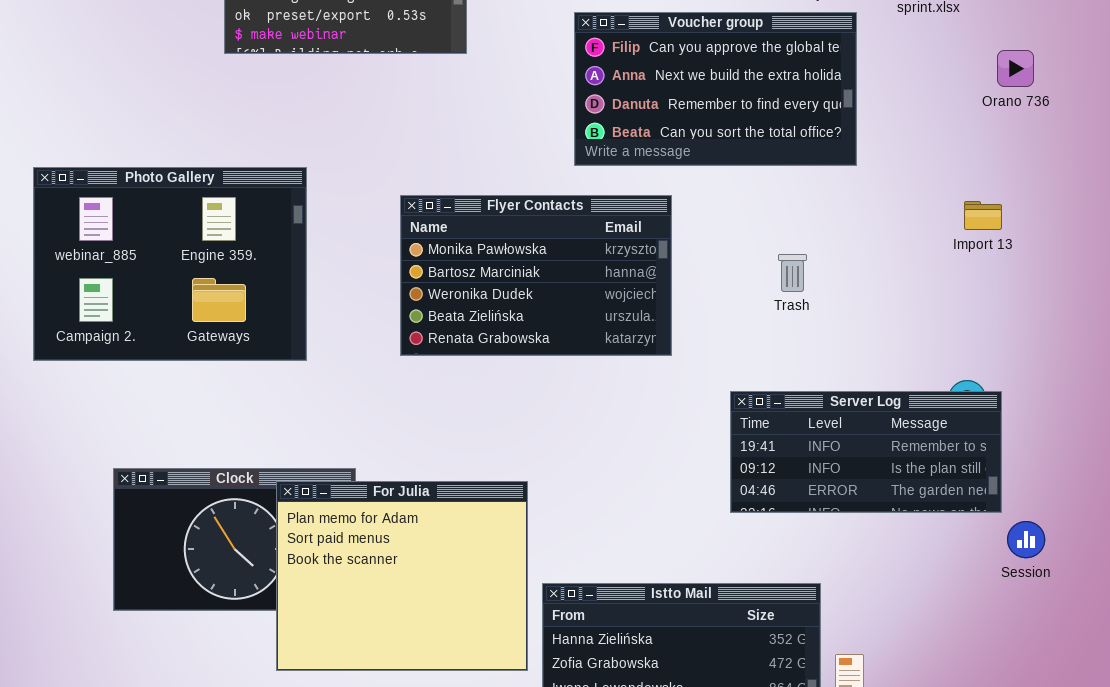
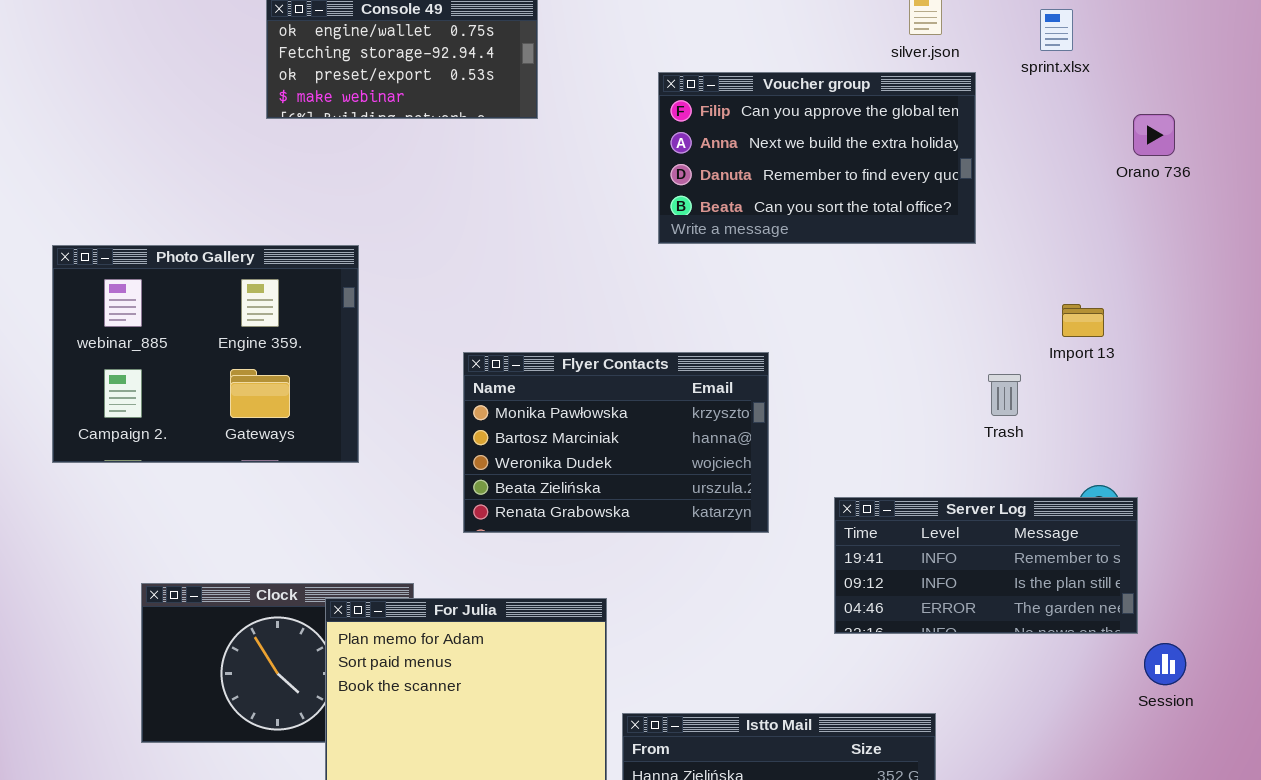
Flyer Contacts: [400,195,672,356] -> [463,352,769,533], moved
Import 13: [964,201,1002,230] -> [1062,304,1104,337], moved
Trash: [778,254,807,292] -> [988,374,1021,416], moved

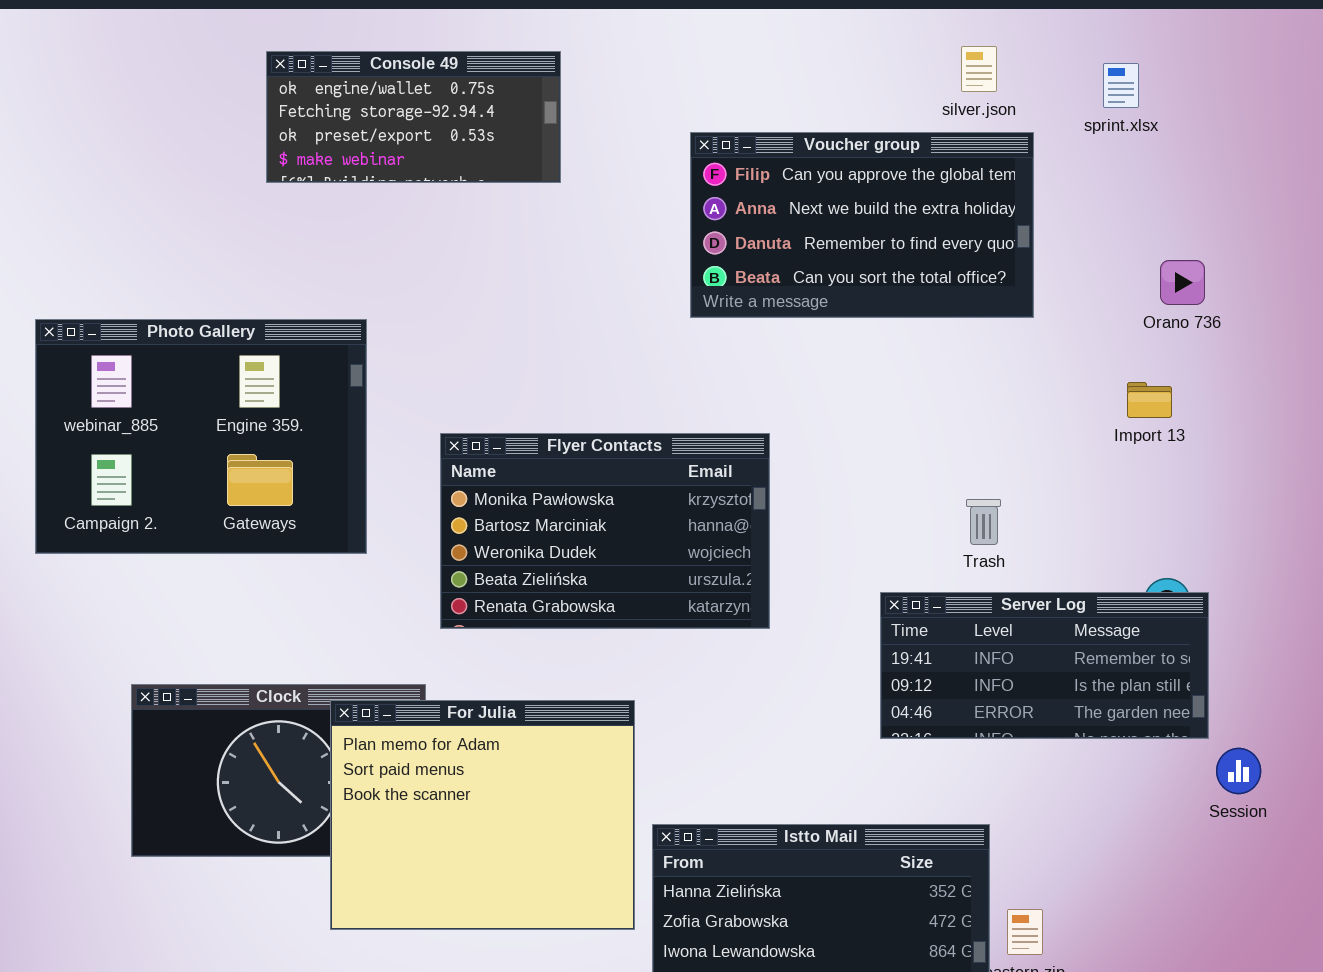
Orano 736: [1133,114,1175,156] -> [1160,260,1205,305], moved
Flyer Contacts: [463,352,769,533] -> [440,433,770,629], moved
Trash: [988,374,1021,416] -> [966,499,1001,545], moved

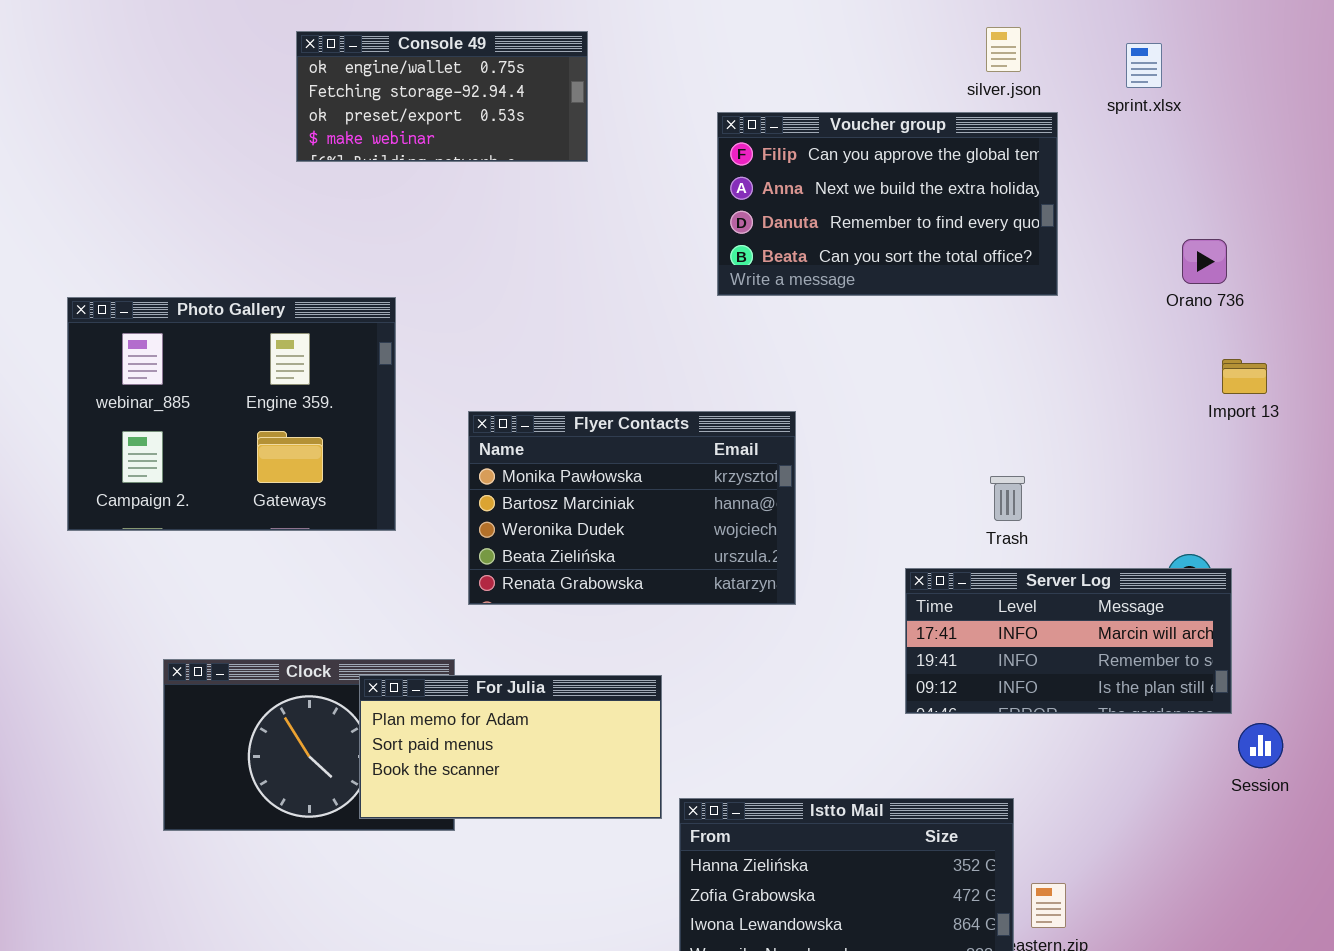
Import 13: [1127,382,1172,418] -> [1222,359,1267,394], moved
Server Log: [880,592,1209,739] -> [905,568,1232,714], scrolled up 1 row
For Julia: [330,700,635,930] -> [359,675,662,819], resized

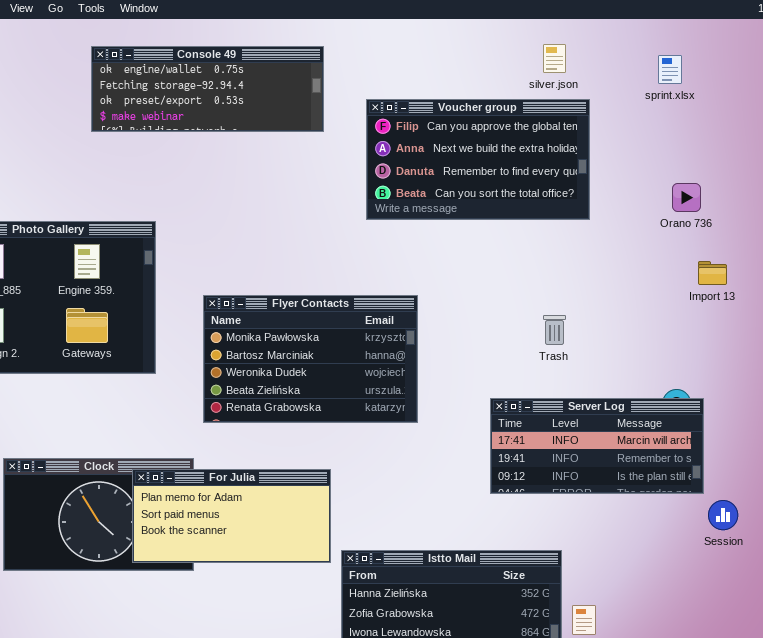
Console 49: [296,31,588,162] -> [91,46,324,132], resized
sprint.xlsx: [1126,43,1162,88] -> [658,55,682,84], moved
Trash: [990,476,1025,521] -> [543,315,566,345], moved

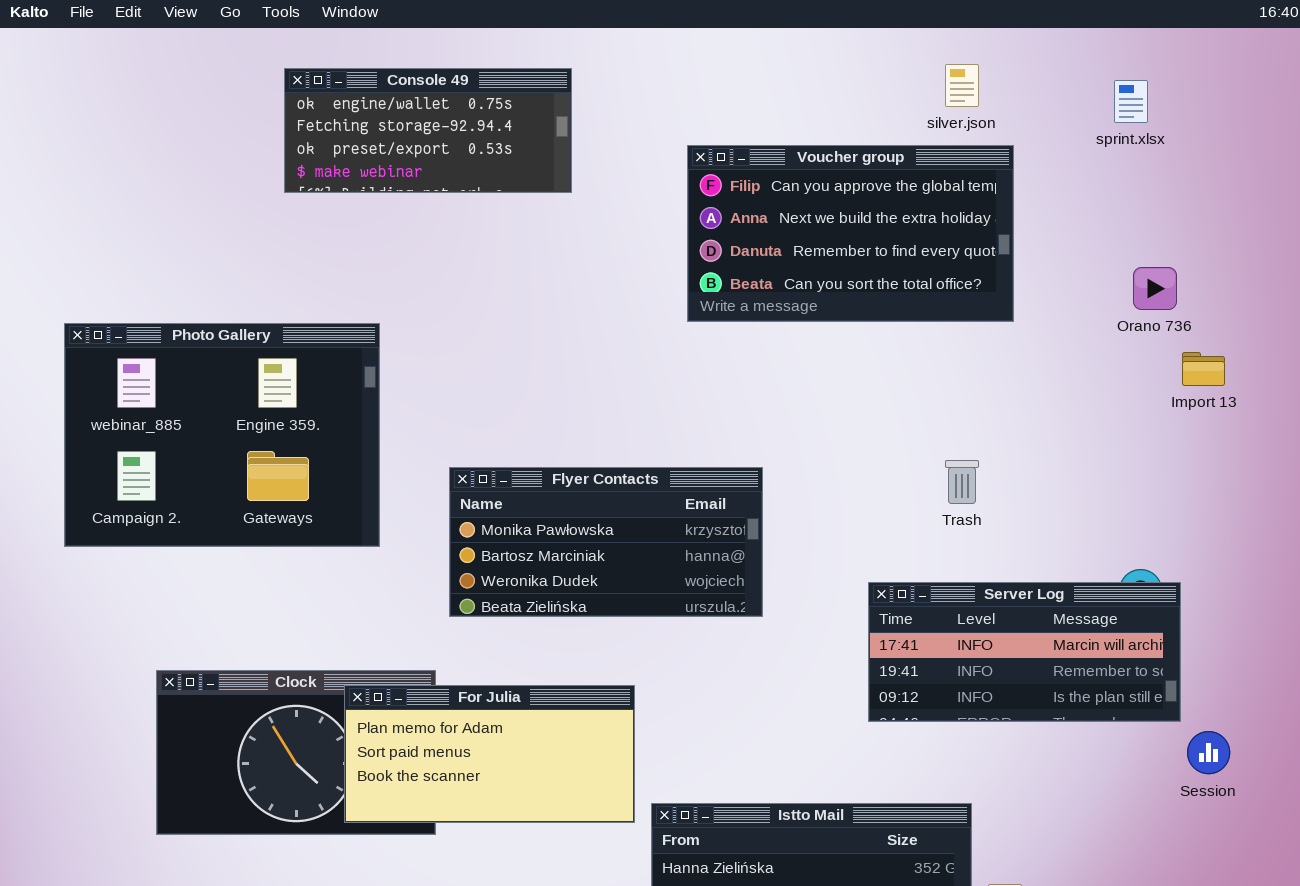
Console 49: [91,46,324,132] -> [284,68,572,193], resized
Import 13: [698,261,727,285] -> [1182,352,1225,386], moved
Flyer Contacts: [203,295,418,423] -> [449,467,763,617], resized

